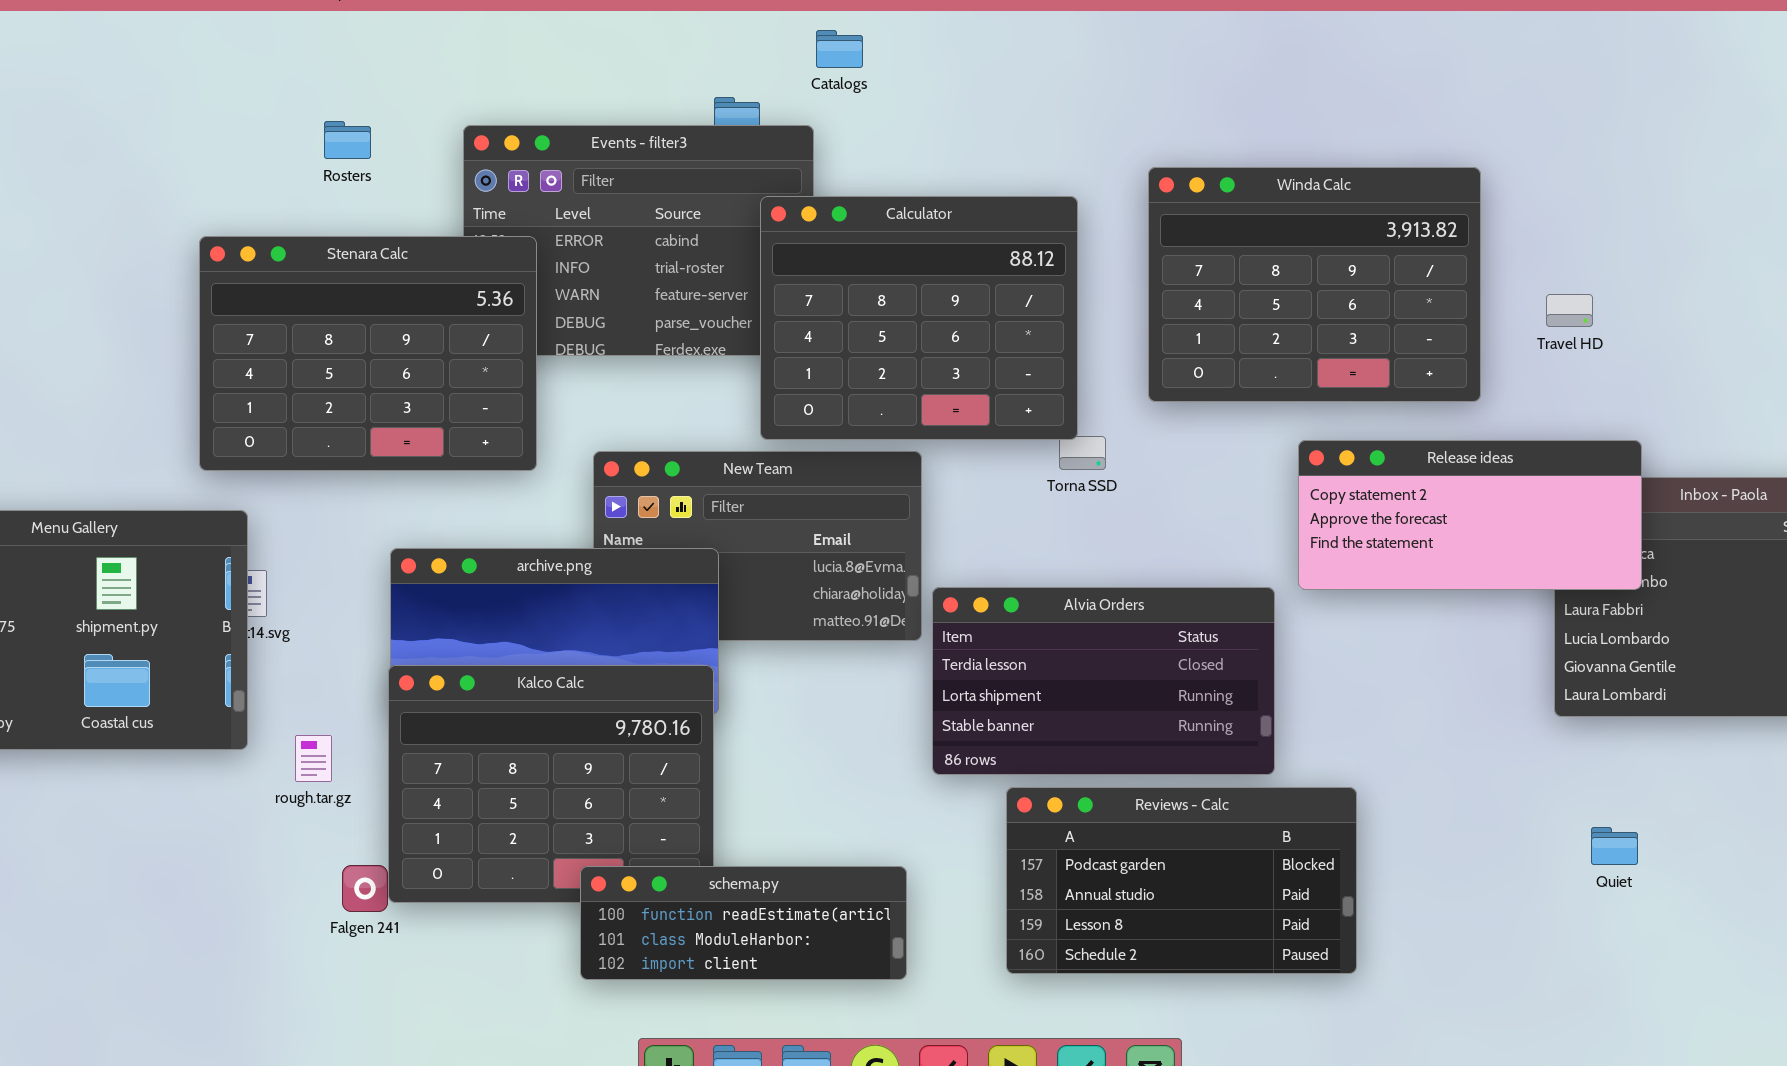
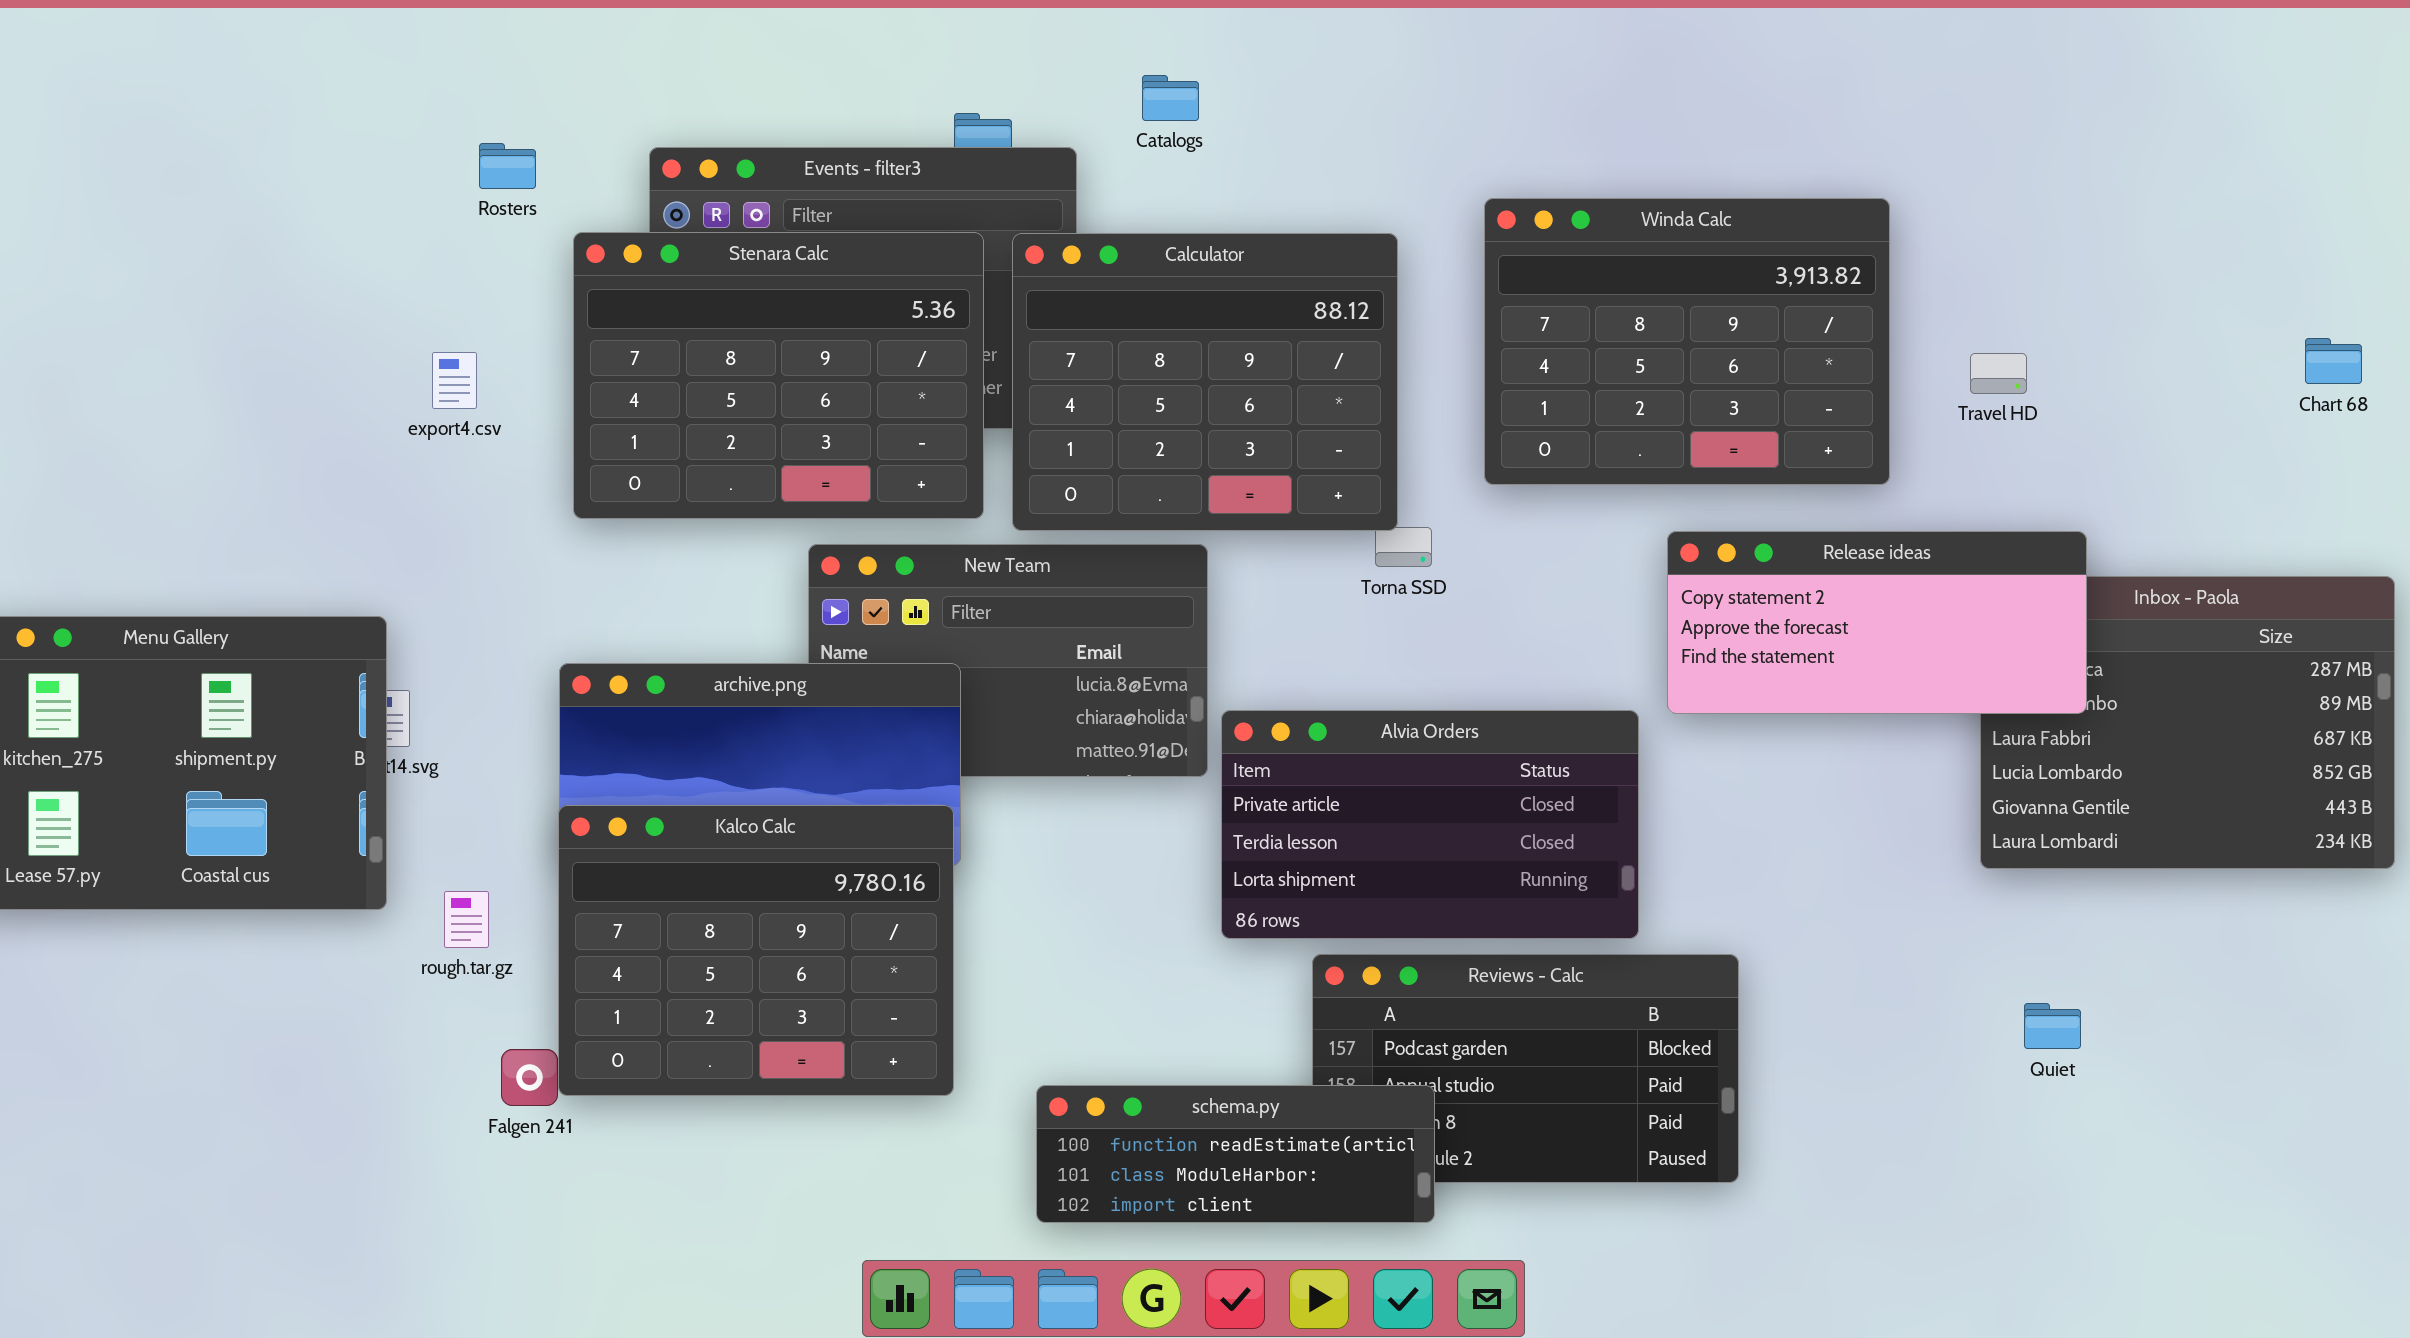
Catalogs: [816,30,863,68] -> [1142,75,1199,121], moved
Stenara Calc: [199,236,537,471] -> [573,232,984,519], moved
Alvia Orders: [932,587,1275,775] -> [1221,710,1639,939], scrolled up 1 row
schema.py: [580,866,907,980] -> [1036,1085,1435,1223], moved

